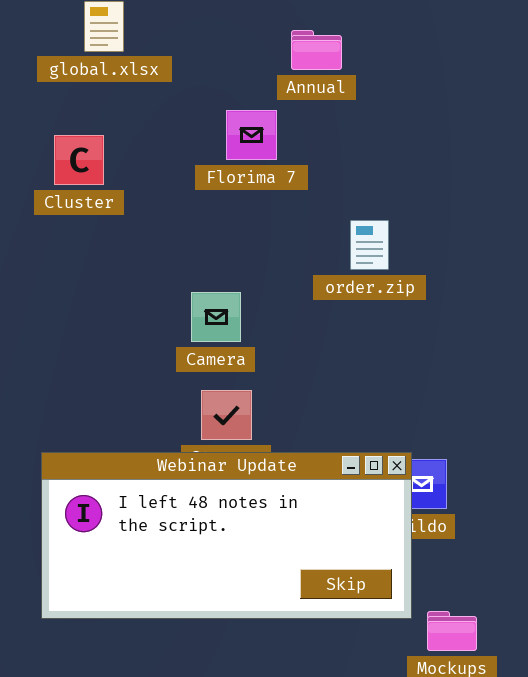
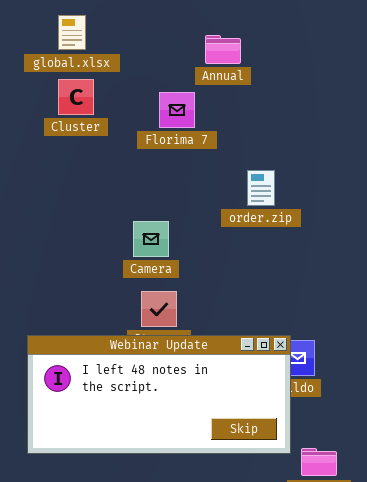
Cluster: [54,135,104,185] -> [58,79,94,115], moved

